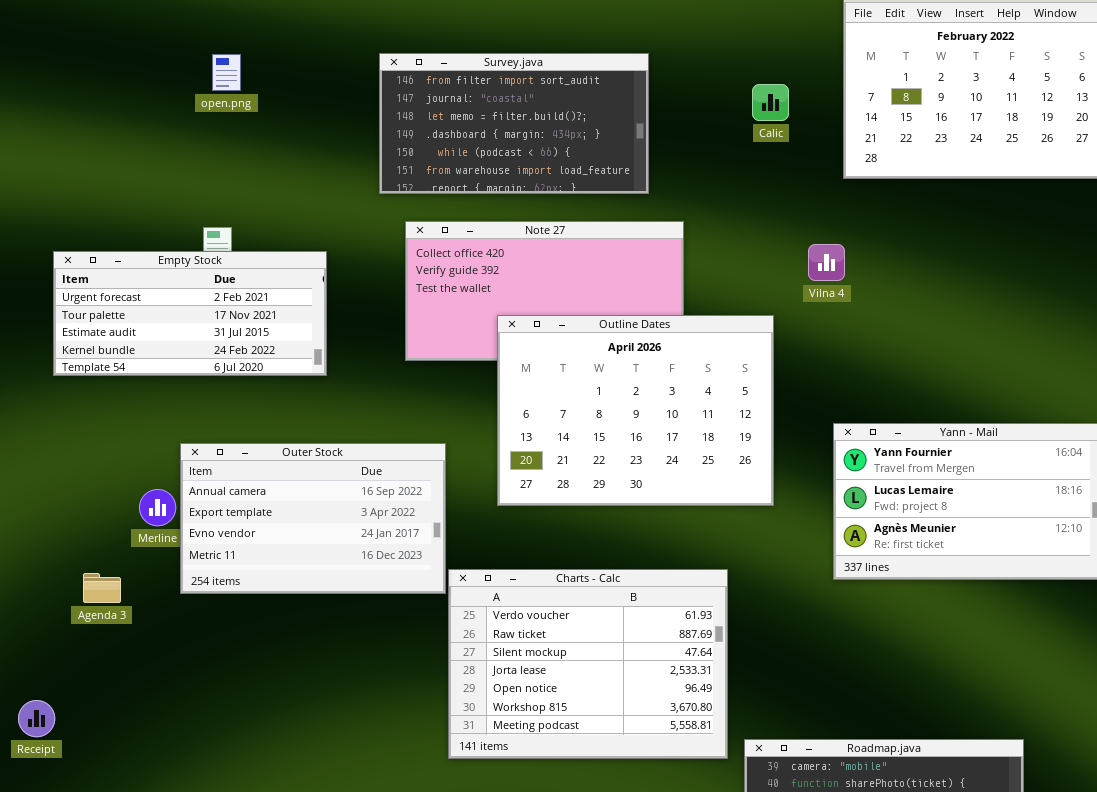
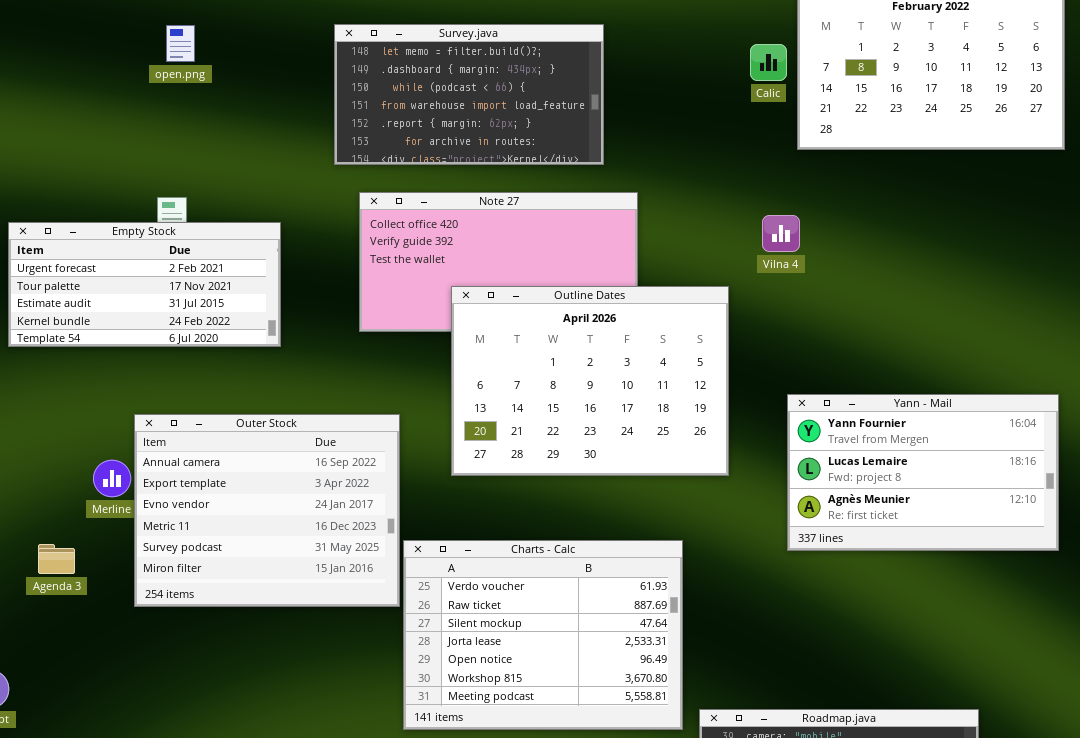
Survey.java: [379,53,649,194] -> [334,24,604,165], scrolled down 2 rows
Calic: [752,84,789,121] -> [750,44,787,81], moved
Outer Stock: [180,443,446,594] -> [134,414,400,607], resized

